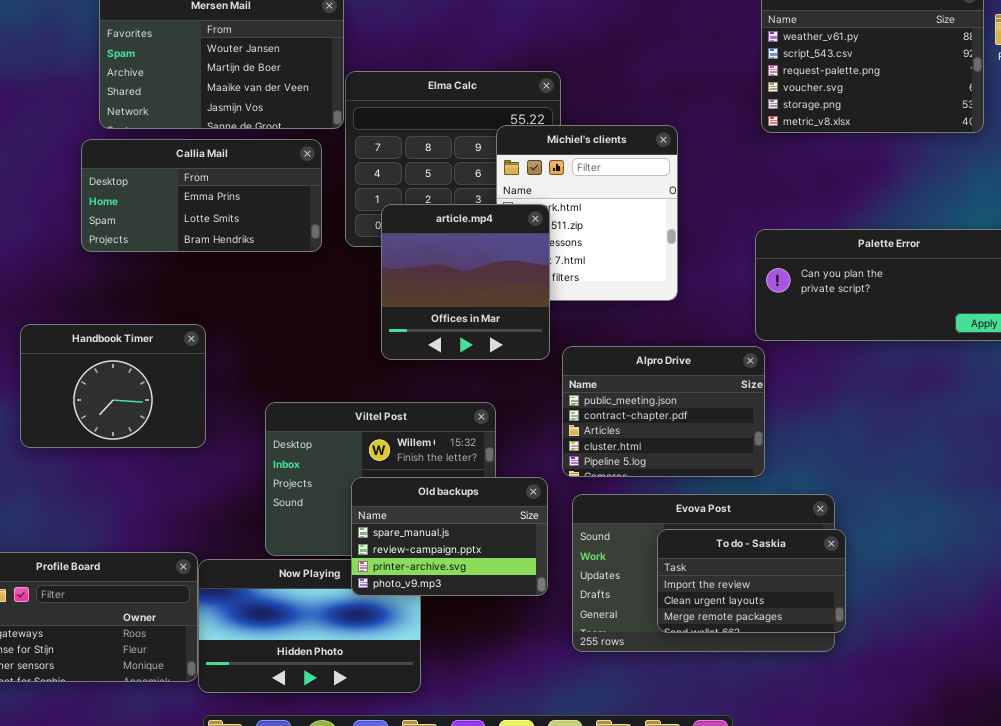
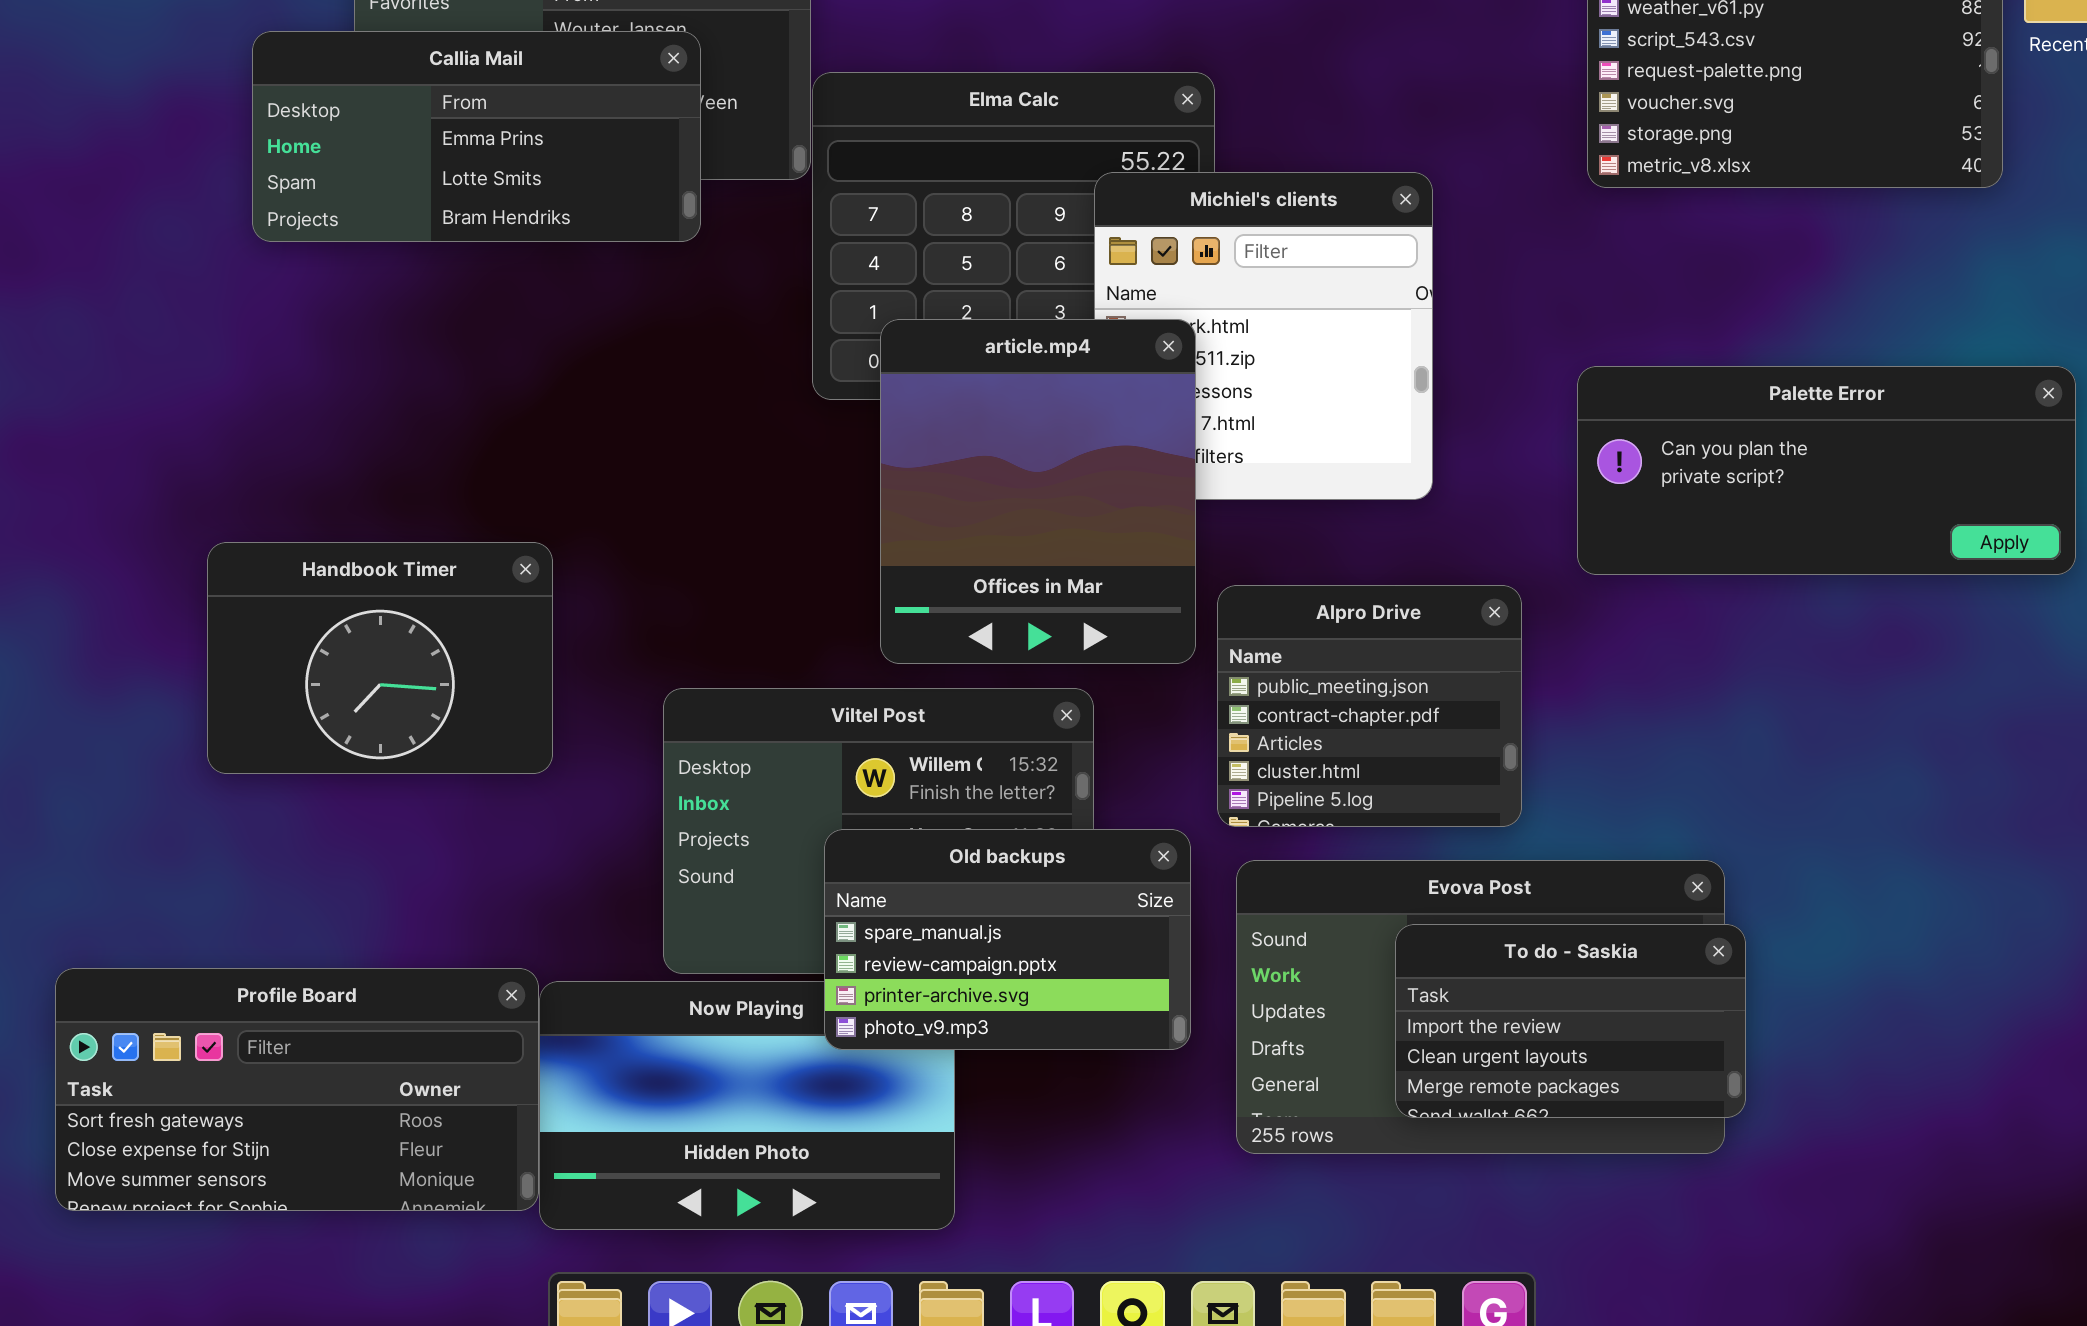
Callia Mail: [81,139,322,252] -> [252,31,701,242], moved
article.mp4: [381,204,550,360] -> [880,319,1196,664], resized
Alpro Drive: [562,346,765,477] -> [1217,585,1522,827], resized

